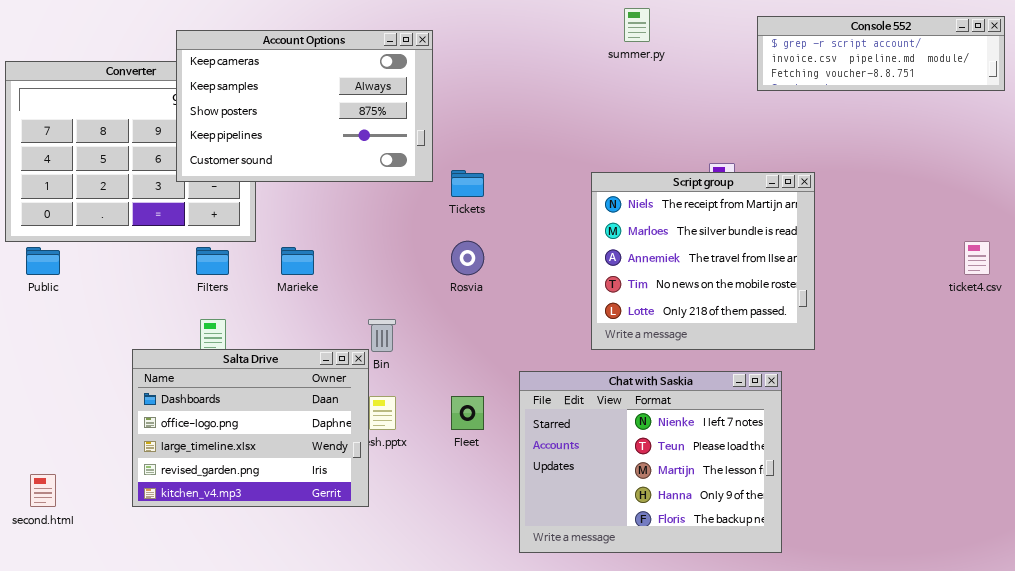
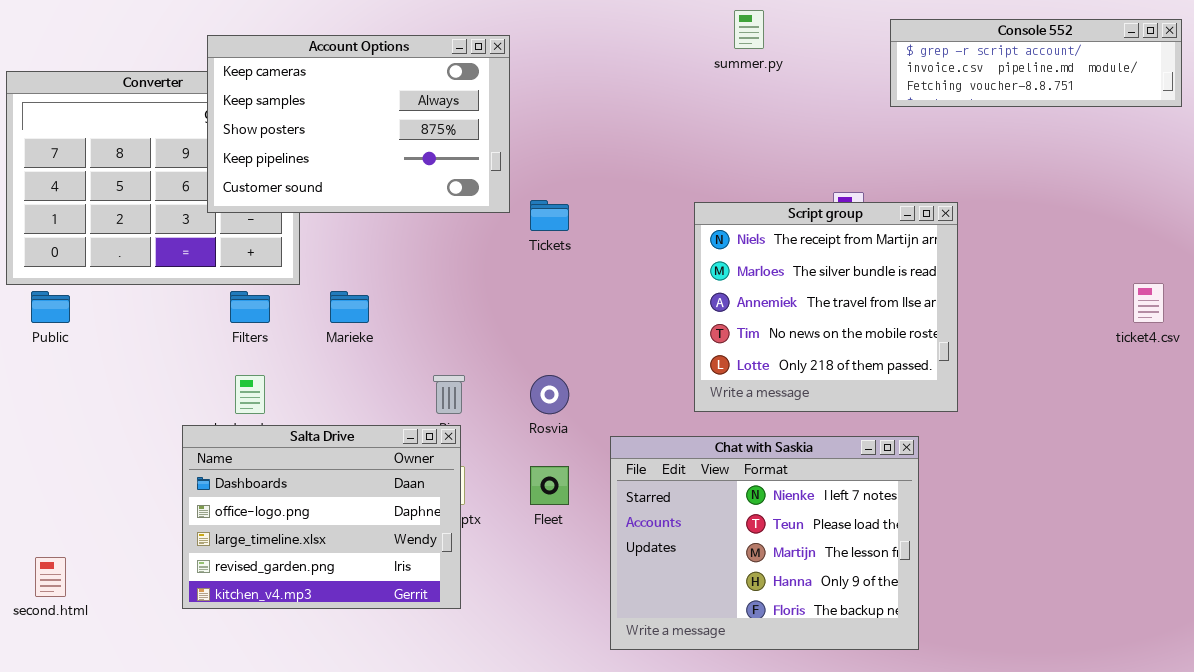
Rosvia: [451,241,484,275] -> [530,375,569,414], moved
Salta Drive: [132,349,369,507] -> [182,425,461,609], moved

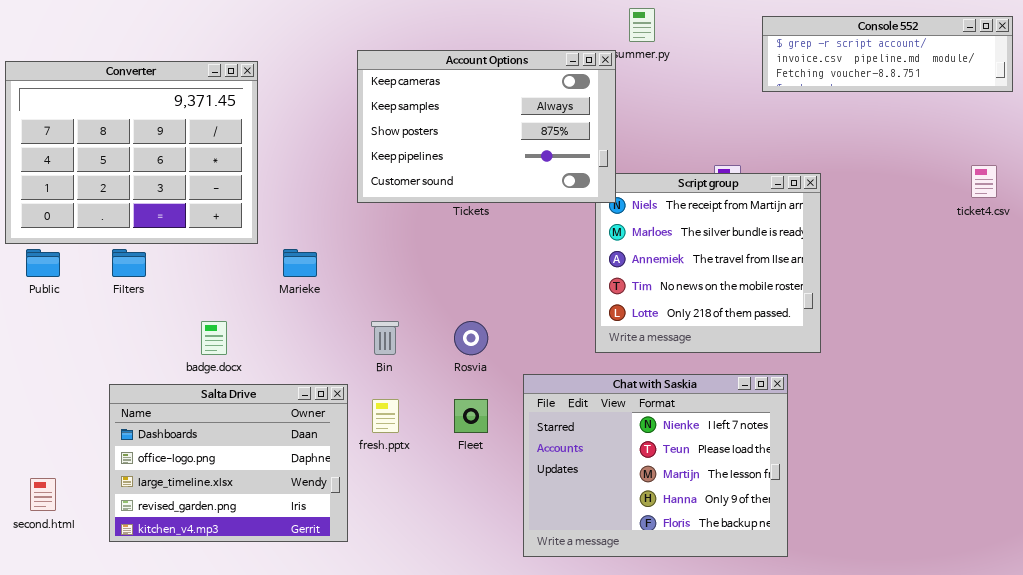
Account Options: [207,35,510,213] -> [357,50,616,203], moved
ticket4.csv: [1133,283,1164,323] -> [971,165,997,198], moved
Filters: [230,291,270,323] -> [112,249,146,277], moved
Salta Drive: [182,425,461,609] -> [109,384,348,542], moved

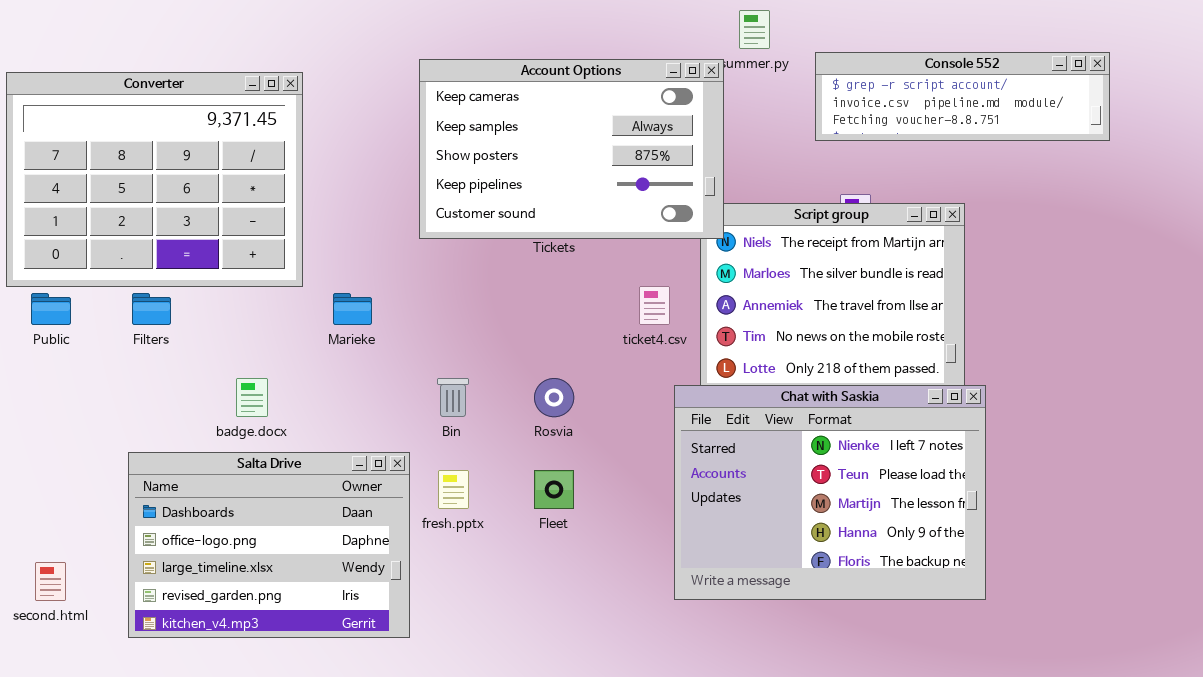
Console 552: [762,16,1013,92] -> [815,52,1110,141], moved
ticket4.csv: [971,165,997,198] -> [639,286,670,325], moved
Chat with Saskia: [523,374,788,557] -> [674,385,986,600], moved

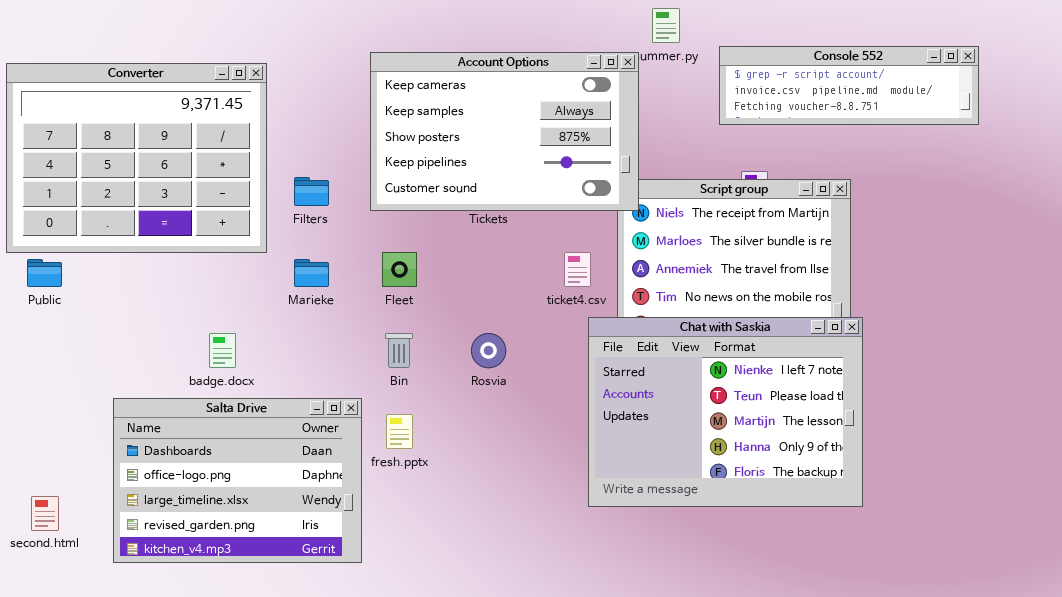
Filters: [132,293,171,325] -> [294,177,329,206], moved
Chat with Saskia: [674,385,986,600] -> [588,317,863,507], moved
Fleet: [534,470,574,509] -> [382,252,417,287], moved

